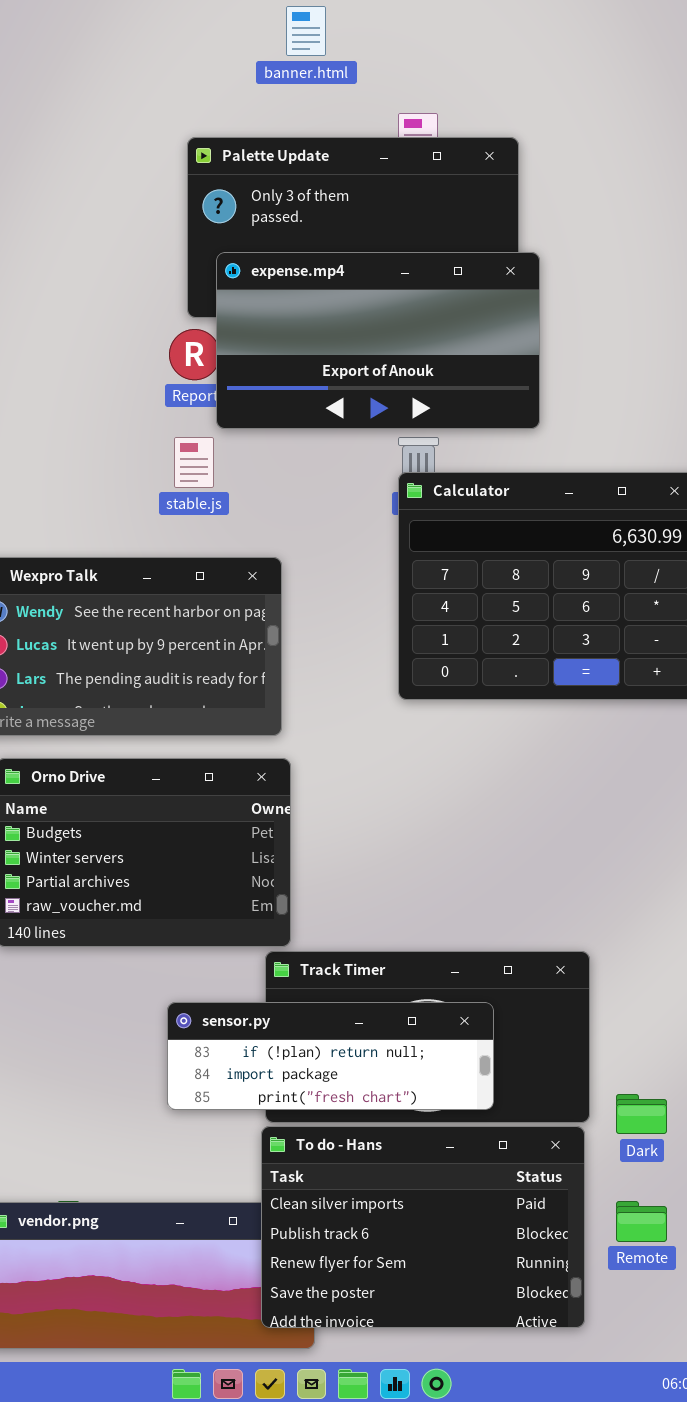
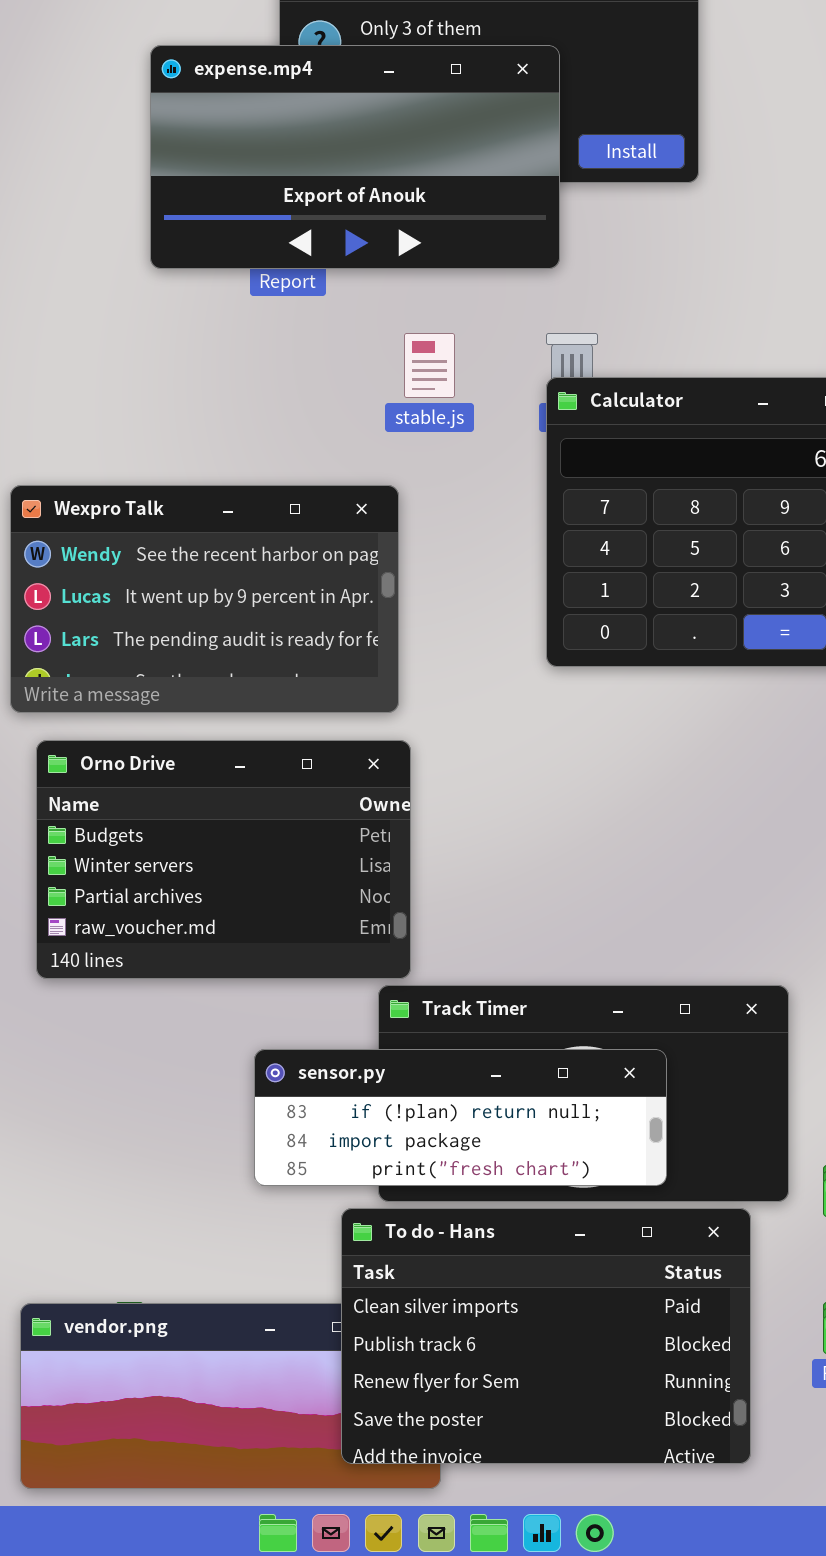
expense.mp4: [216,252,540,429] -> [150,45,560,269], moved
stable.js: [174,437,214,488] -> [404,333,455,398], moved
To do - Hans: [261,1126,585,1328] -> [341,1208,751,1464], moved

